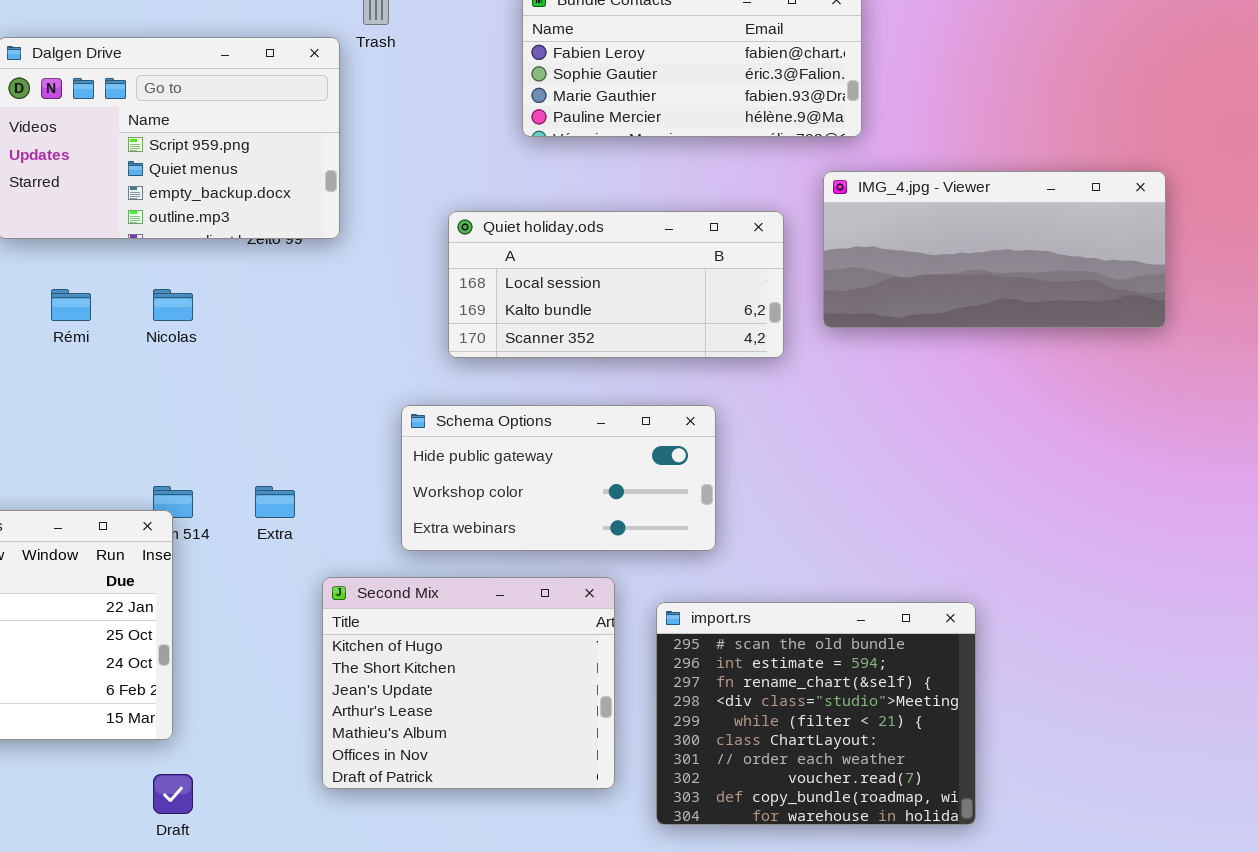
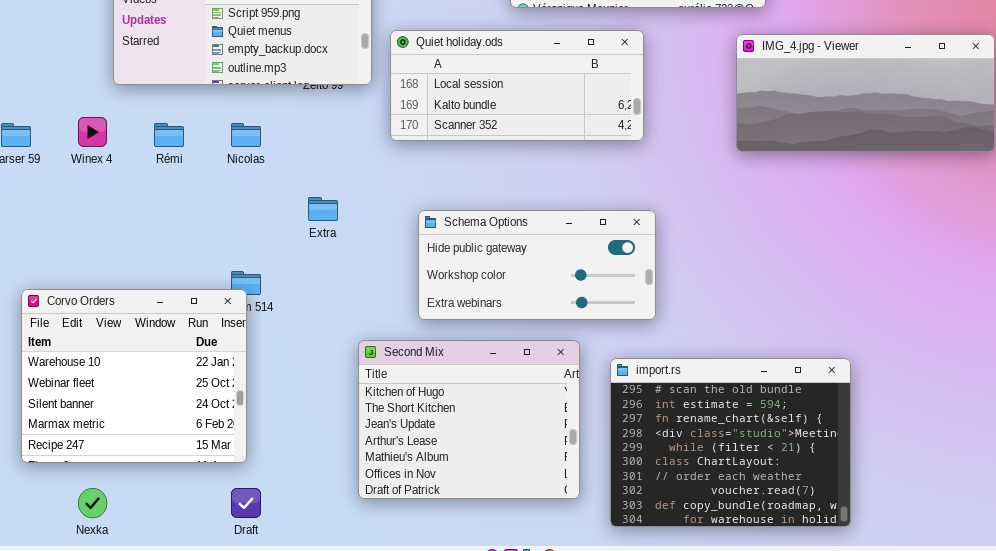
Quiet holiday.ods: [448,211,784,358] -> [390,30,644,141], moved
Extra: [255,486,295,518] -> [308,197,338,221], moved

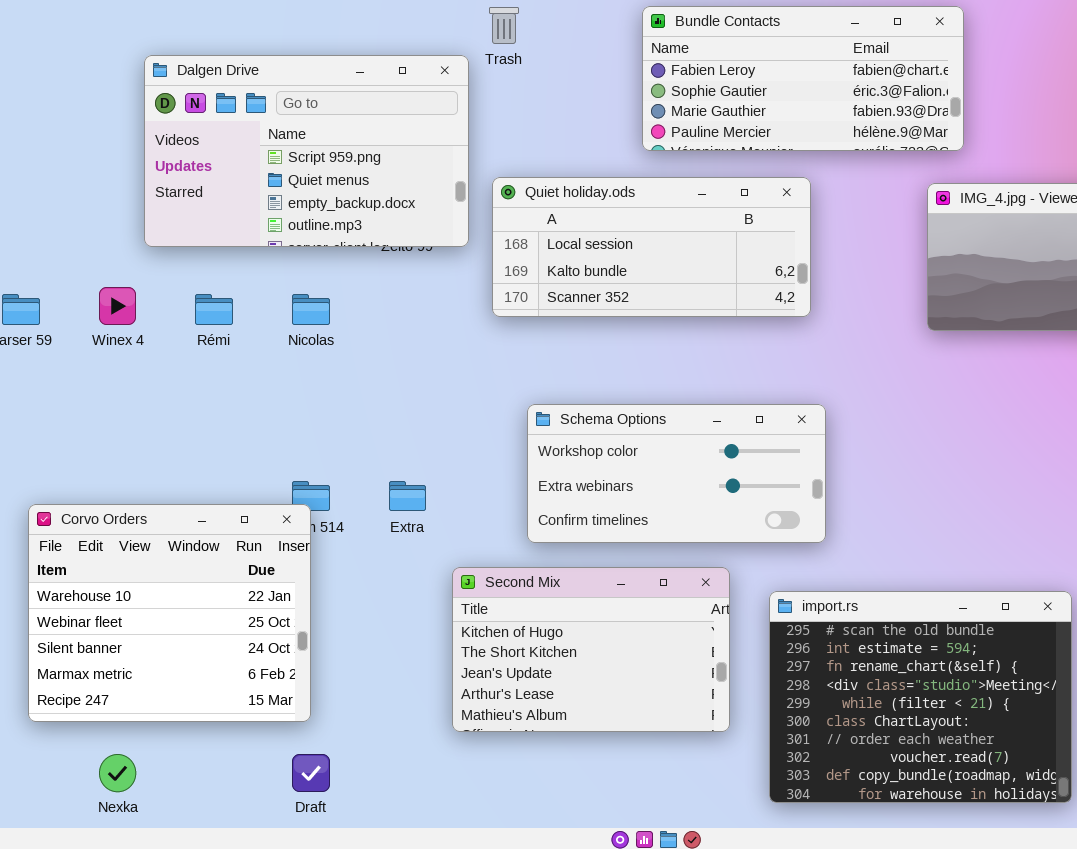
Extra: [308,197,338,221] -> [389,481,426,511], moved
Schema Options: [418,210,656,320] -> [527,404,826,543], scrolled down 1 row
Second Mix: [358,340,580,499] -> [452,567,730,732], resized

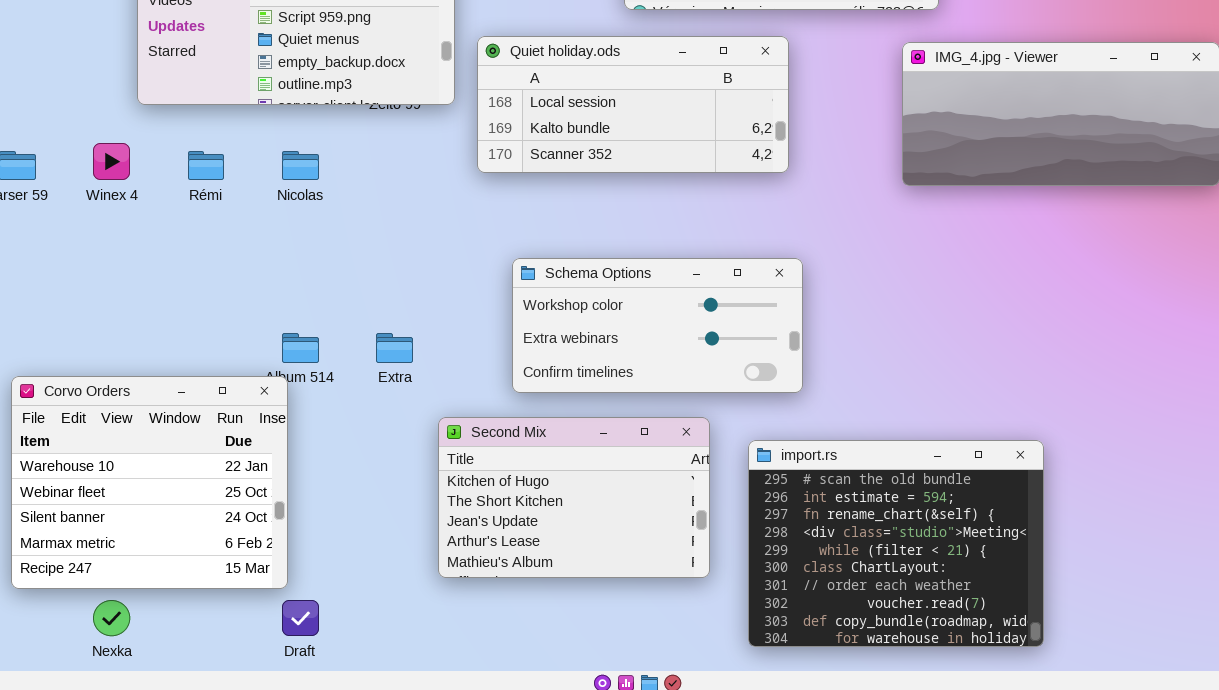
Corvo Orders: [28,504,311,722] -> [11,376,288,589], moved

